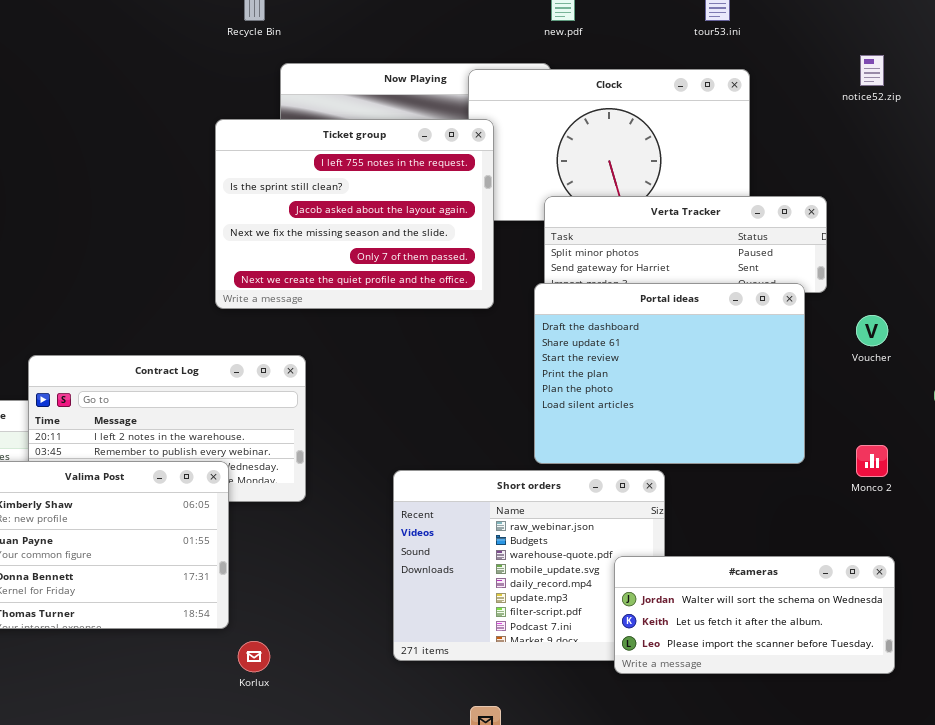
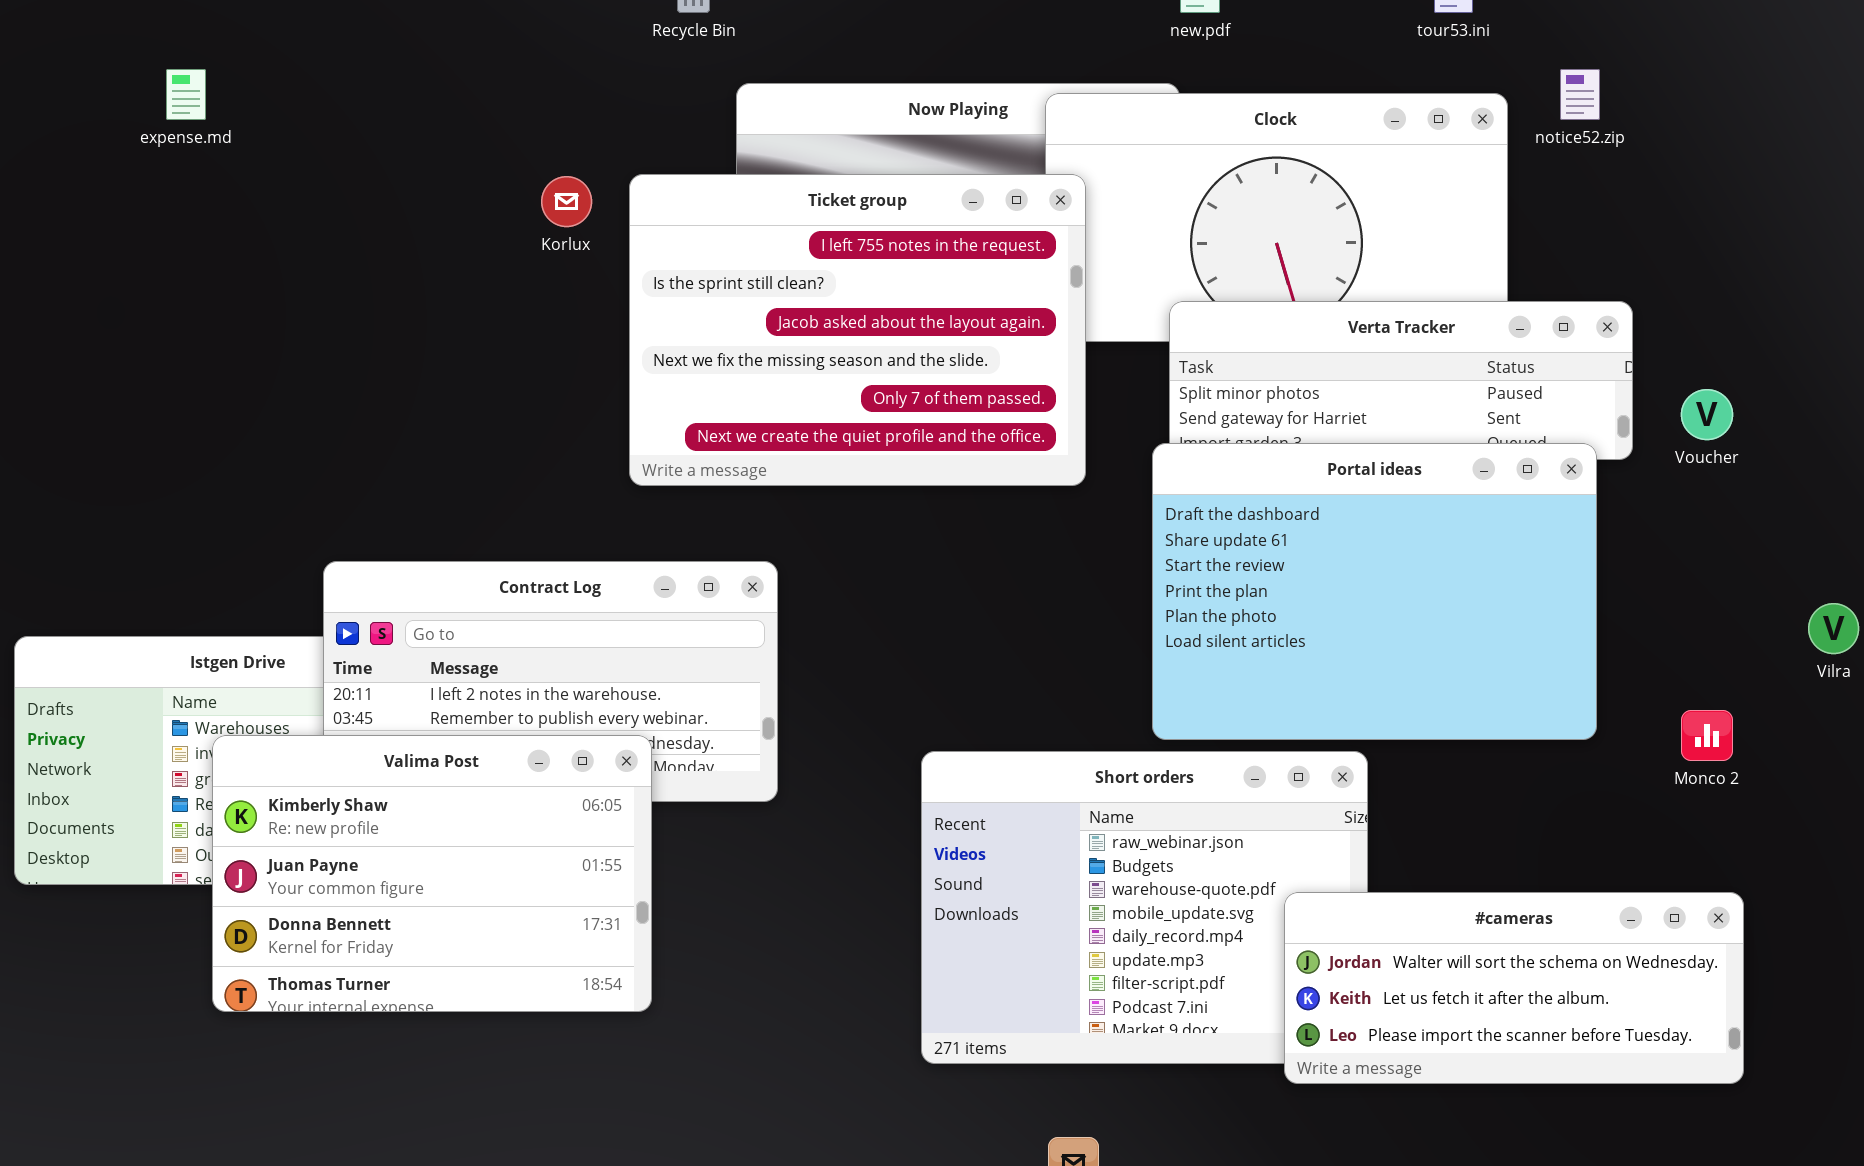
notice52.zip: [860,55,884,86] -> [1560,69,1600,120], moved
Voucher: [856,315,888,346] -> [1681,389,1733,440], moved
Korlux: [238,641,270,672] -> [541,176,592,227], moved

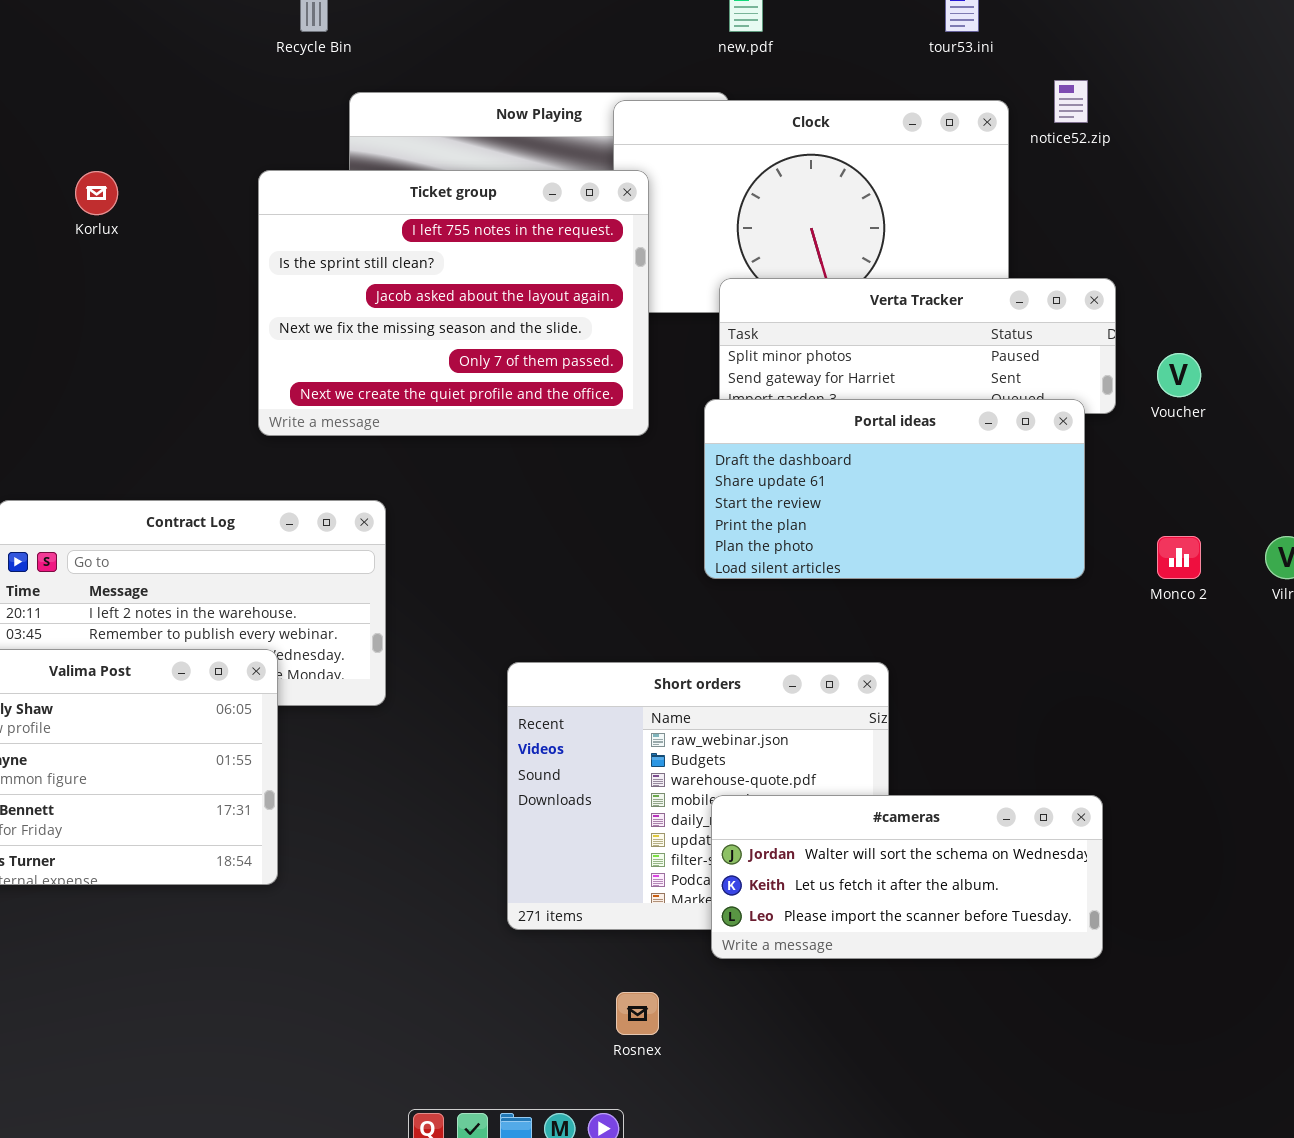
Korlux: [541,176,592,227] -> [75,171,118,215], moved
Portal ideas: [1152,443,1597,740] -> [704,399,1085,579], resized
Monco 2: [1681,710,1733,761] -> [1157,536,1201,579], moved
#cameras: [1284,892,1744,1084] -> [711,795,1103,959], moved

